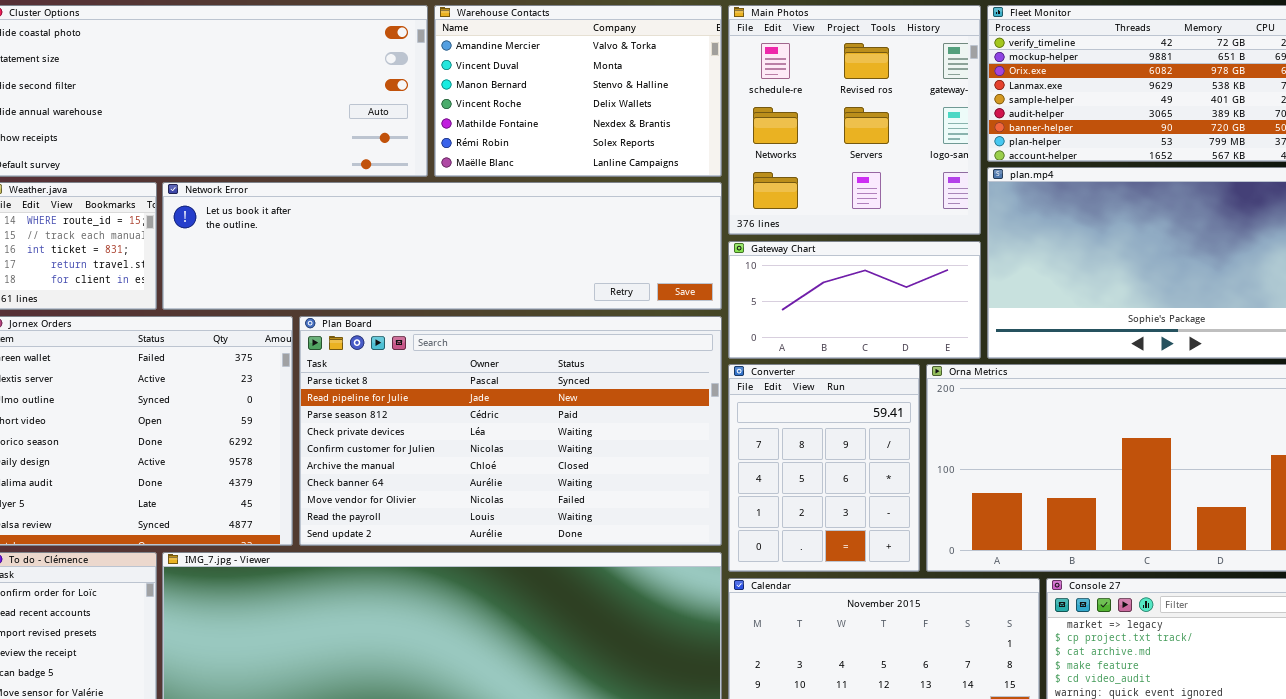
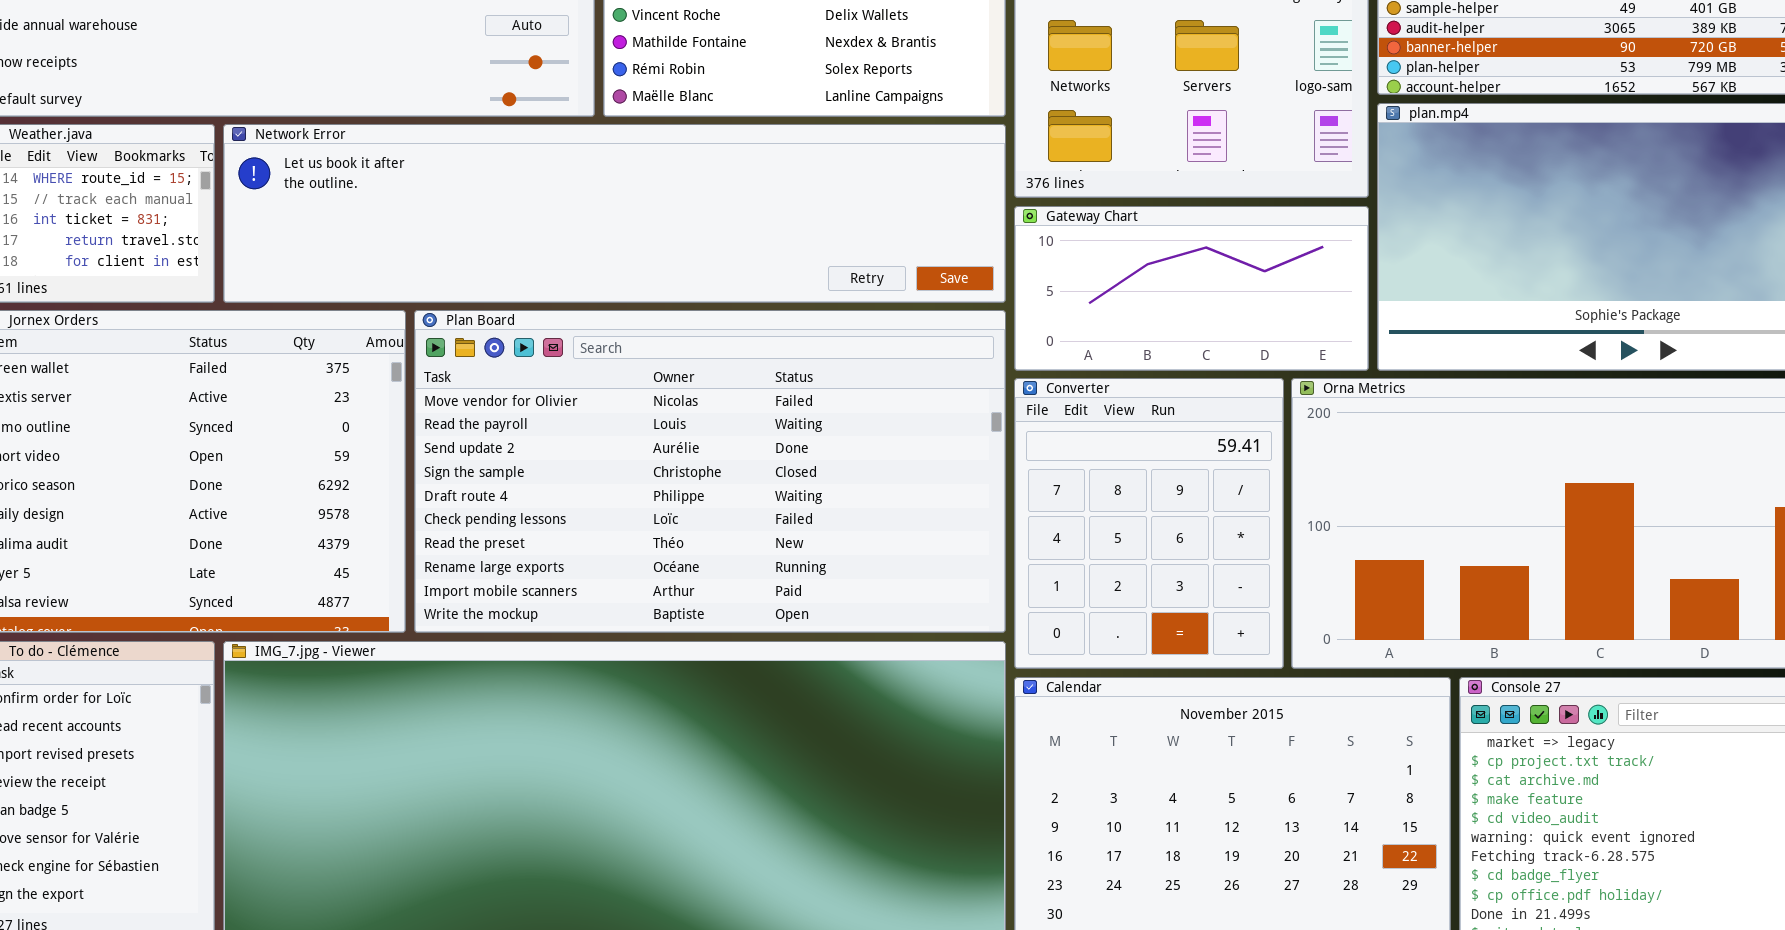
Plan Board: [299,316,722,546] -> [414,310,1006,633], scrolled down 7 rows

